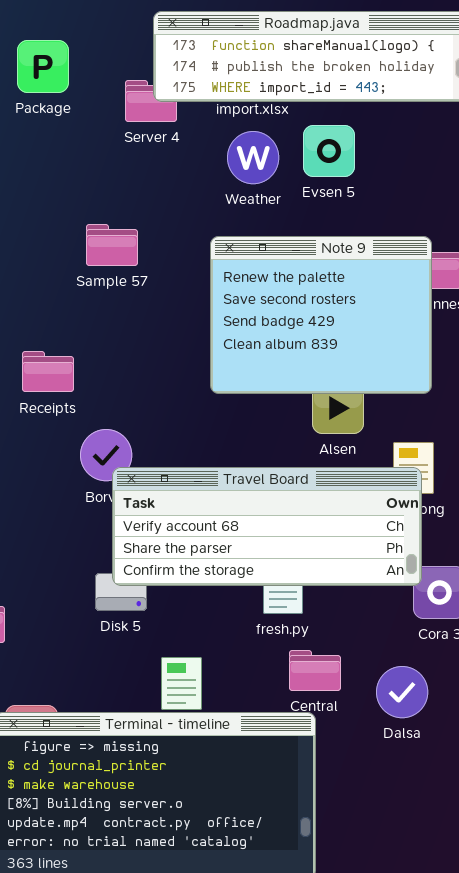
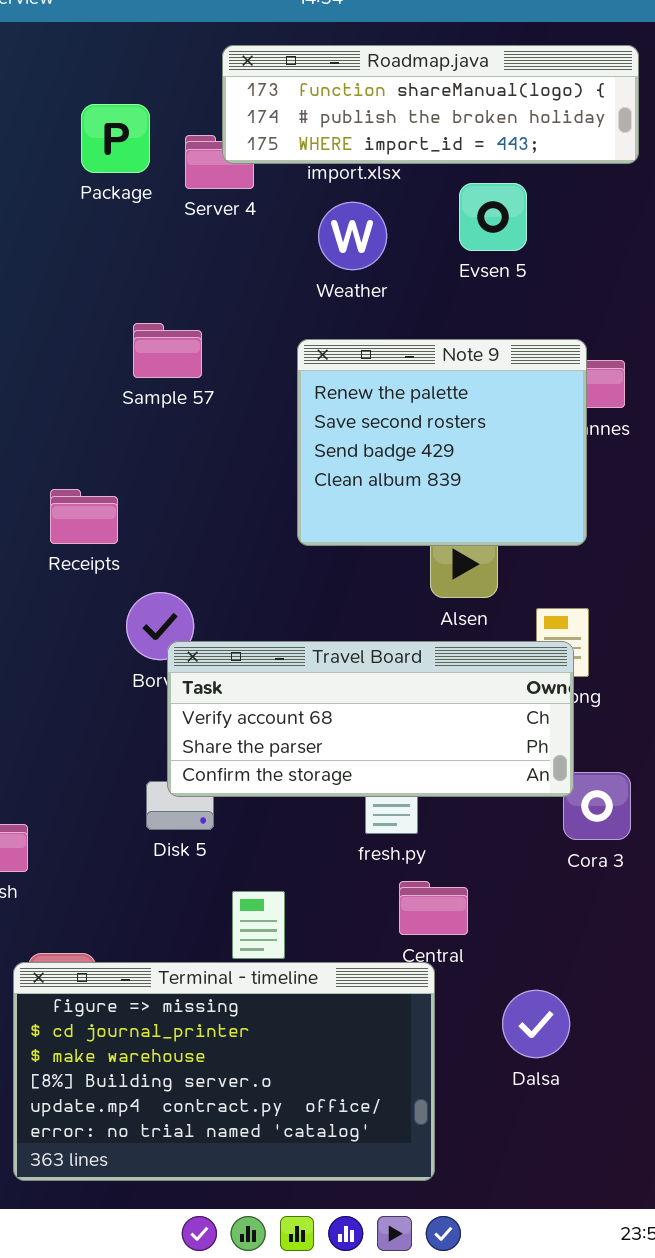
Package: [17,40,69,93] -> [81,104,150,173], moved
Evsen 5: [303,125,355,177] -> [459,183,527,251], moved
Dalsa: [376,666,428,718] -> [502,990,570,1058], moved

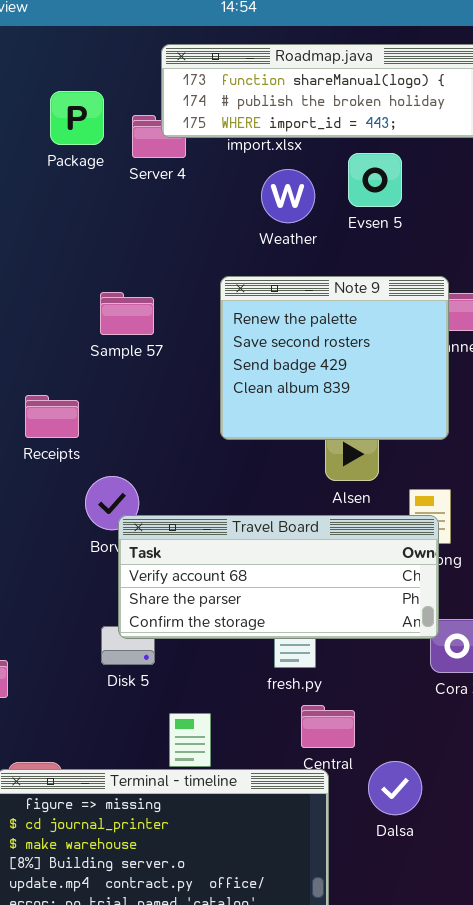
Weather: [318,202,387,270] -> [261,169,315,223], moved
Sample 57: [133,323,202,378] -> [100,292,154,335], moved
Dalsa: [502,990,570,1058] -> [368,761,422,815], moved

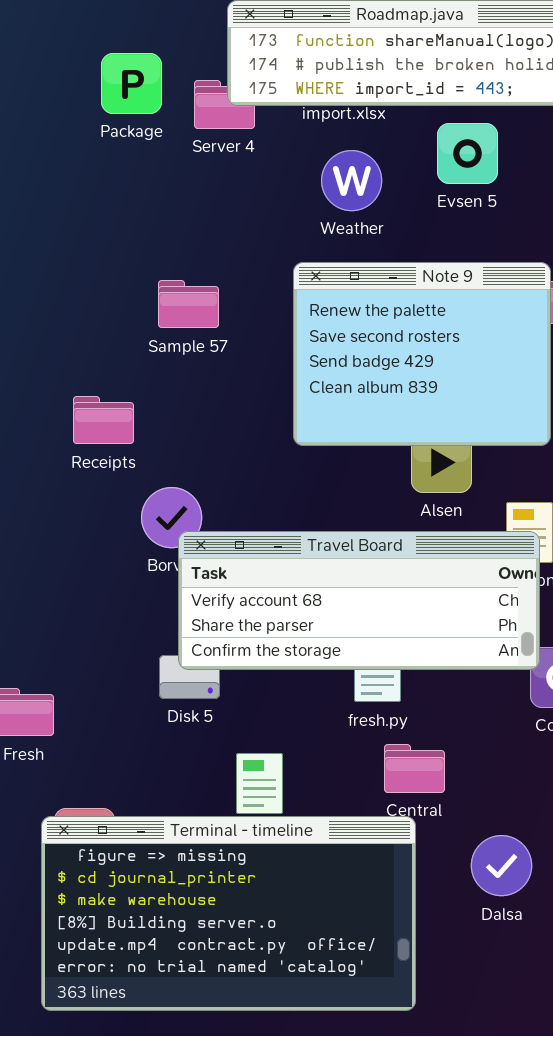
Weather: [261,169,315,223] -> [321,150,382,211], moved
Dalsa: [368,761,422,815] -> [471,835,532,896], moved

